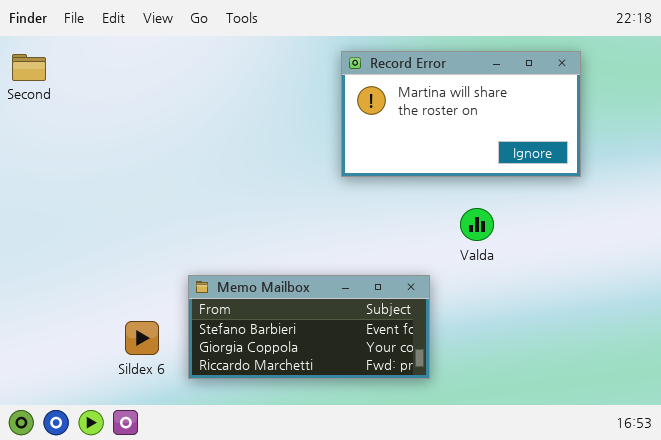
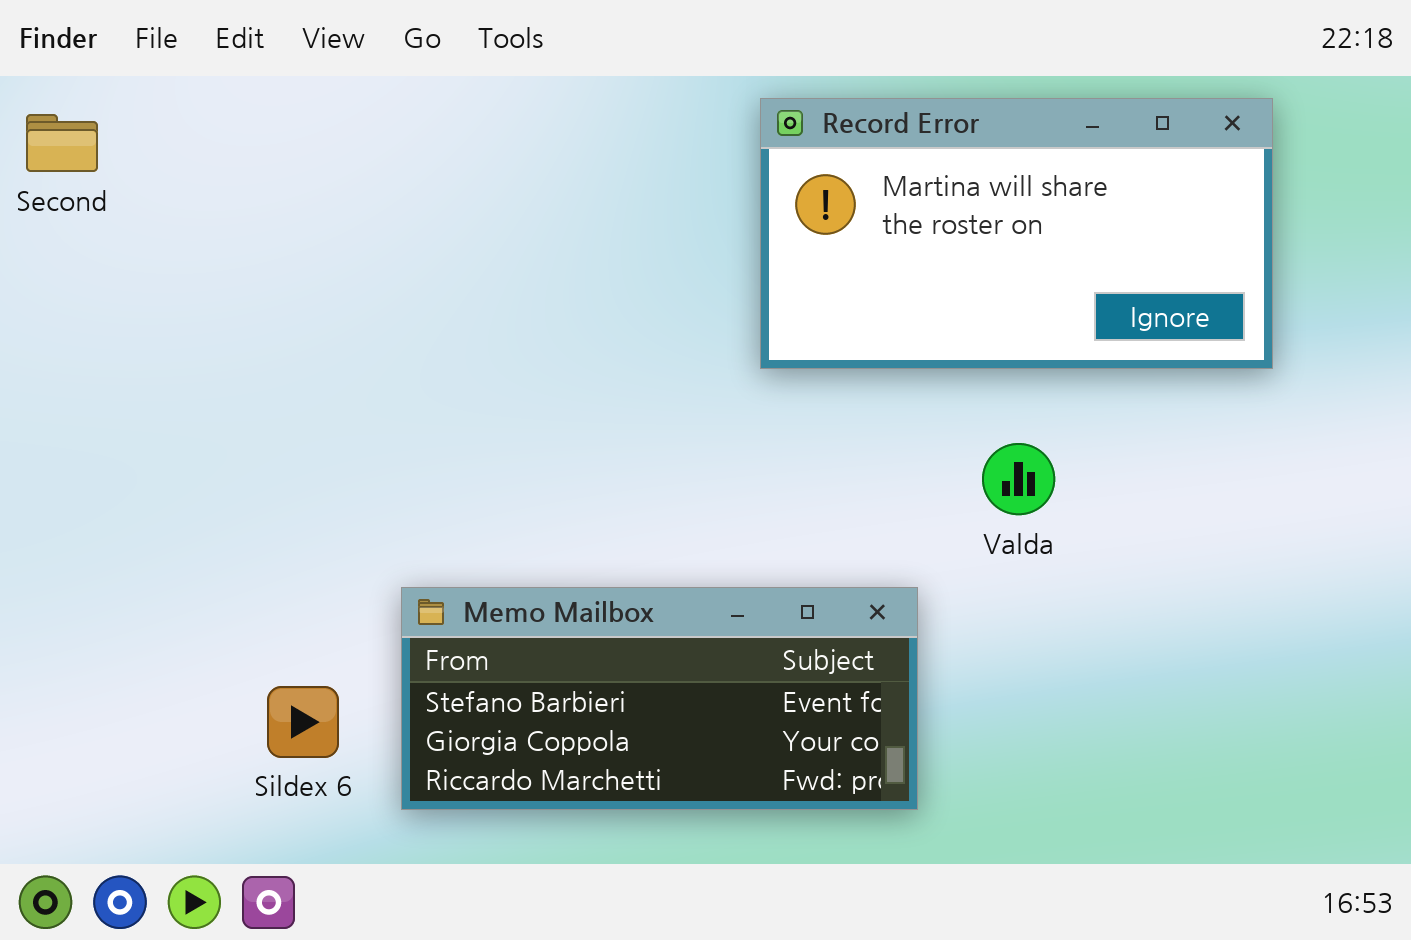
Record Error: [341,51,581,177] -> [760,98,1273,369], moved

